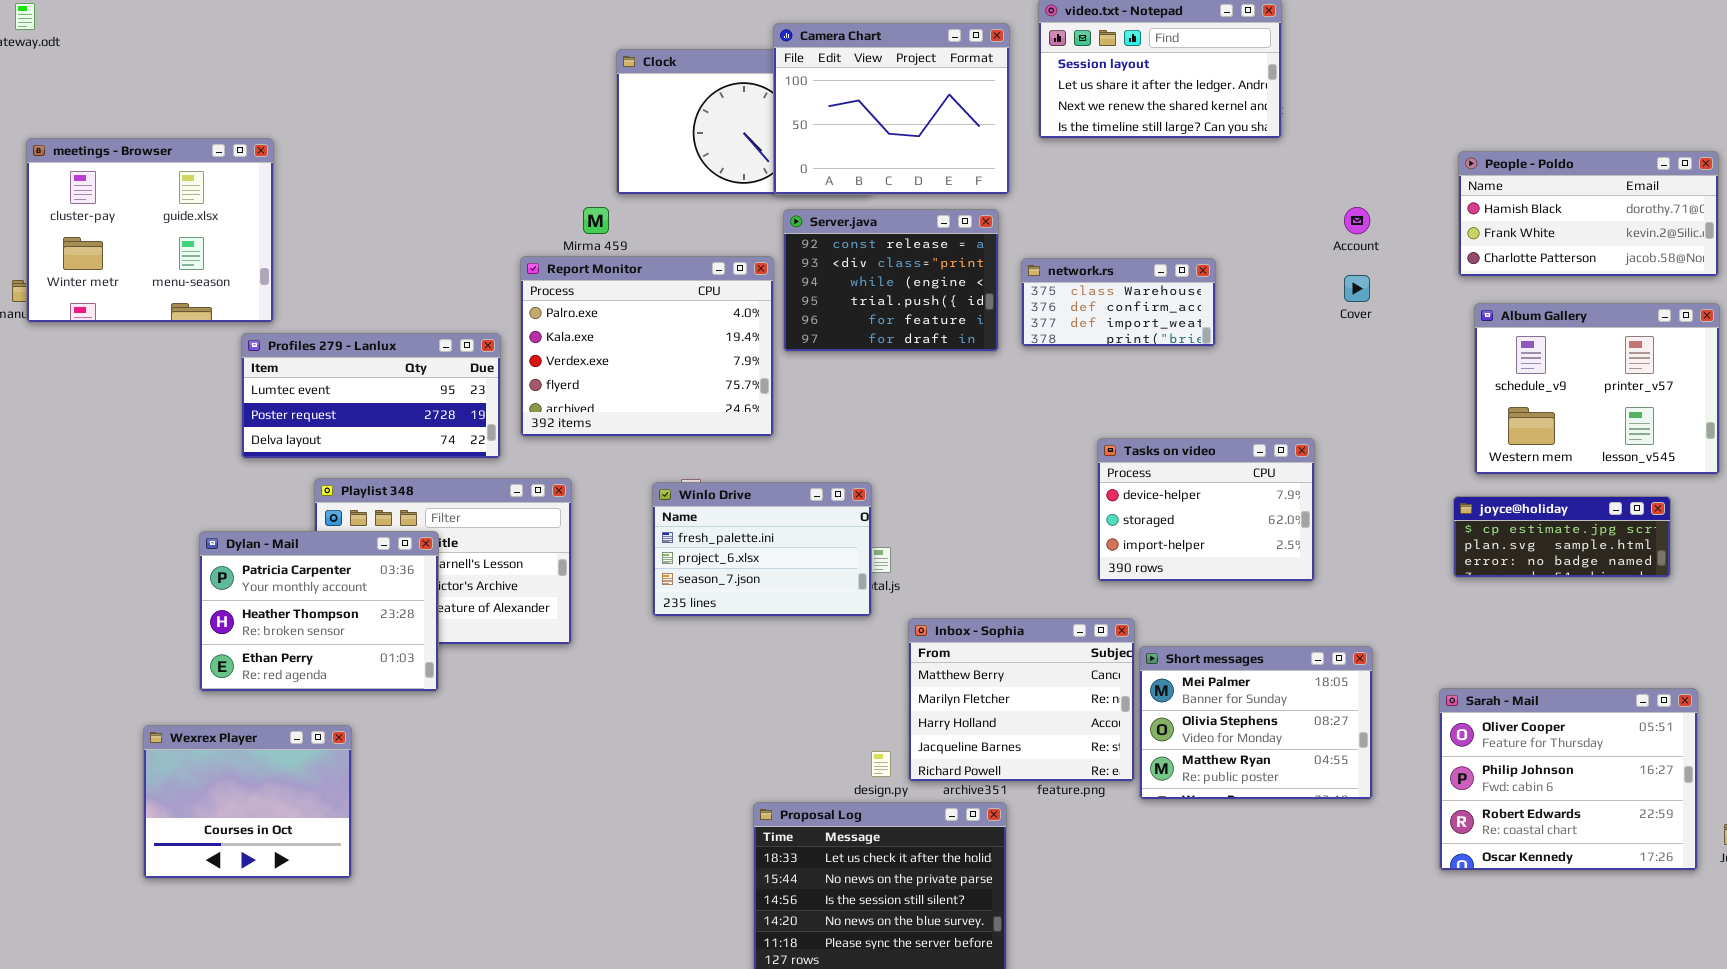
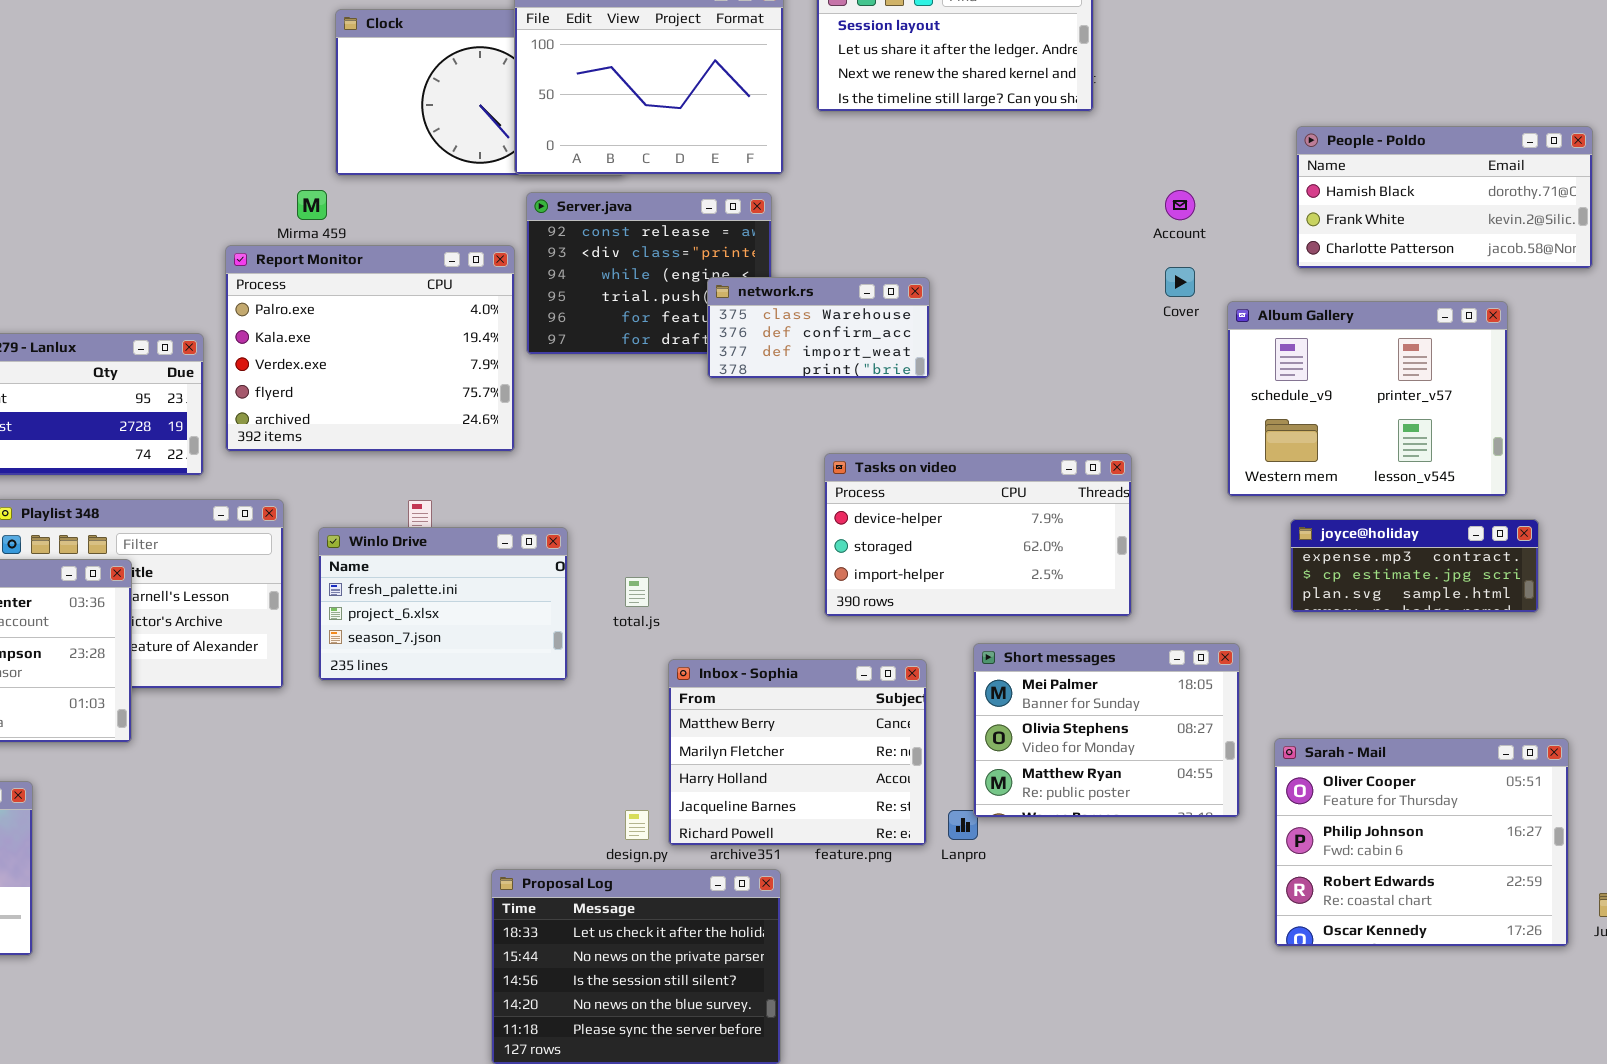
network.rs: [1021,258,1216,347] -> [707,277,930,379], moved
Album Gallery: [1474,303,1720,475] -> [1227,301,1508,497], moved
Tasks on video: [1097,438,1315,582] -> [824,453,1132,617], resized
Winlo Drive: [652,482,872,617] -> [318,527,568,681], moved
joyce@holiday: [1453,496,1671,578] -> [1290,519,1539,613], scrolled up 1 row
Short messages: [1139,646,1373,800] -> [973,643,1240,818], moved

